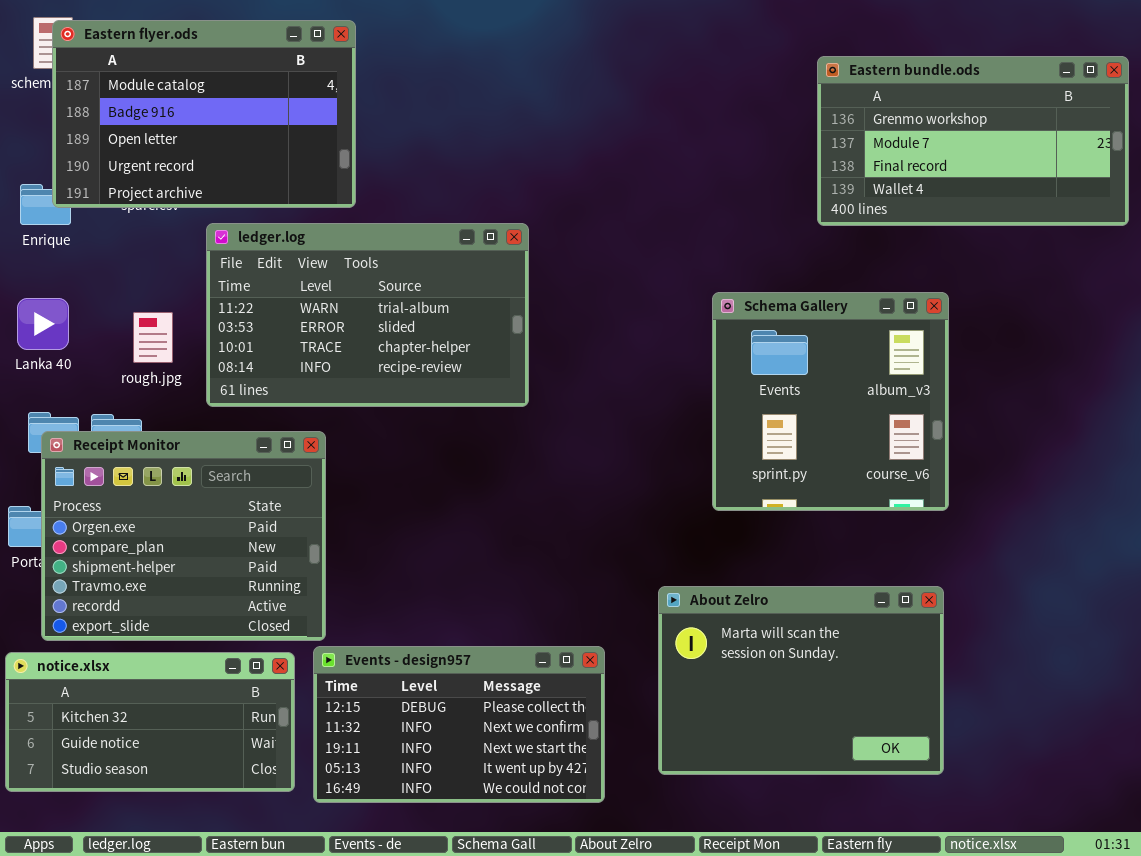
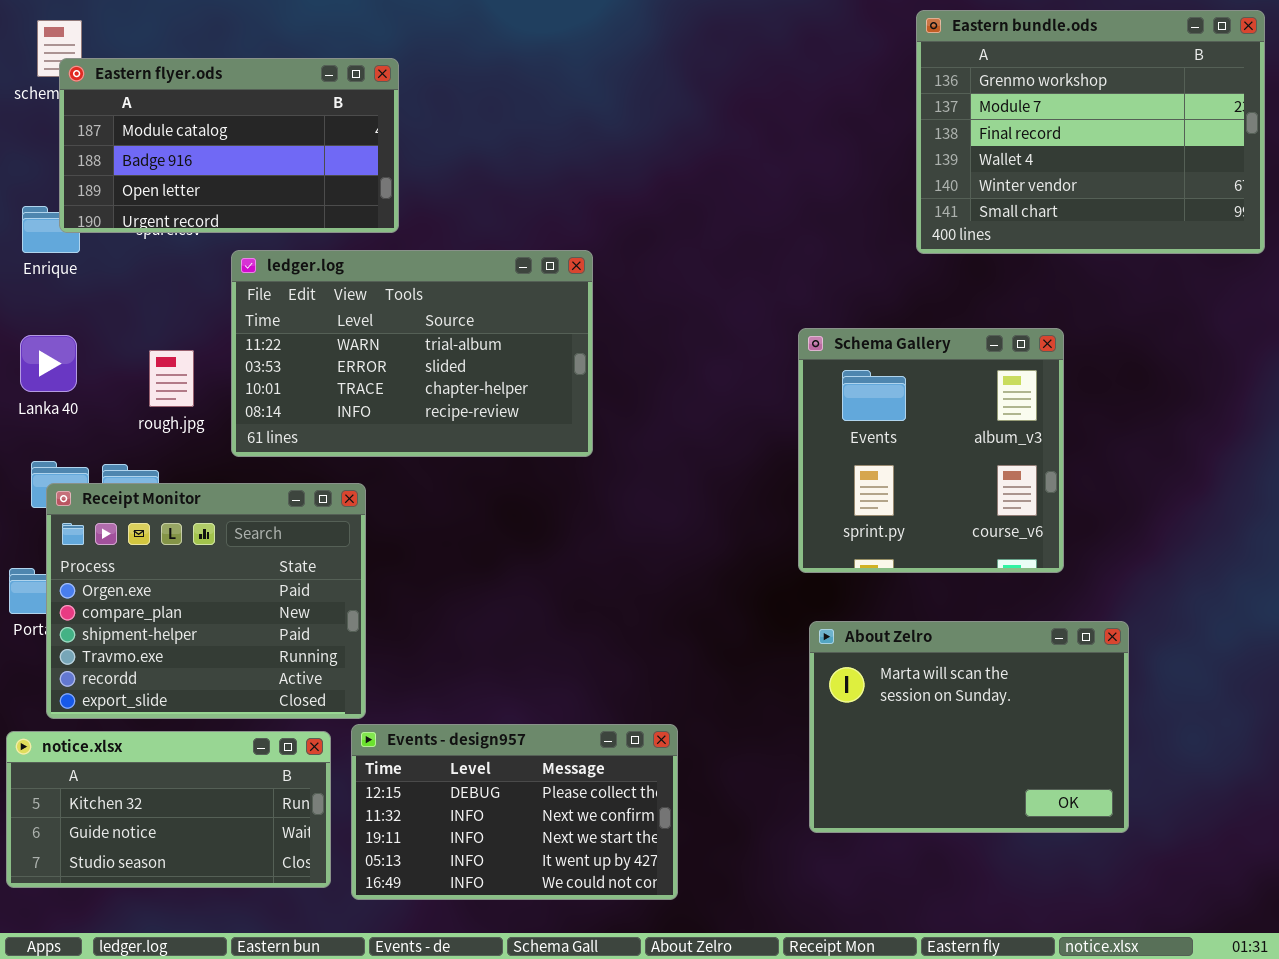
Eastern flyer.ods: [52,20,356,208] -> [59,58,399,233], resized
Eastern bundle.ods: [817,56,1129,226] -> [916,10,1265,254], resized
About Zelro: [658,586,944,775] -> [809,621,1129,833], moved

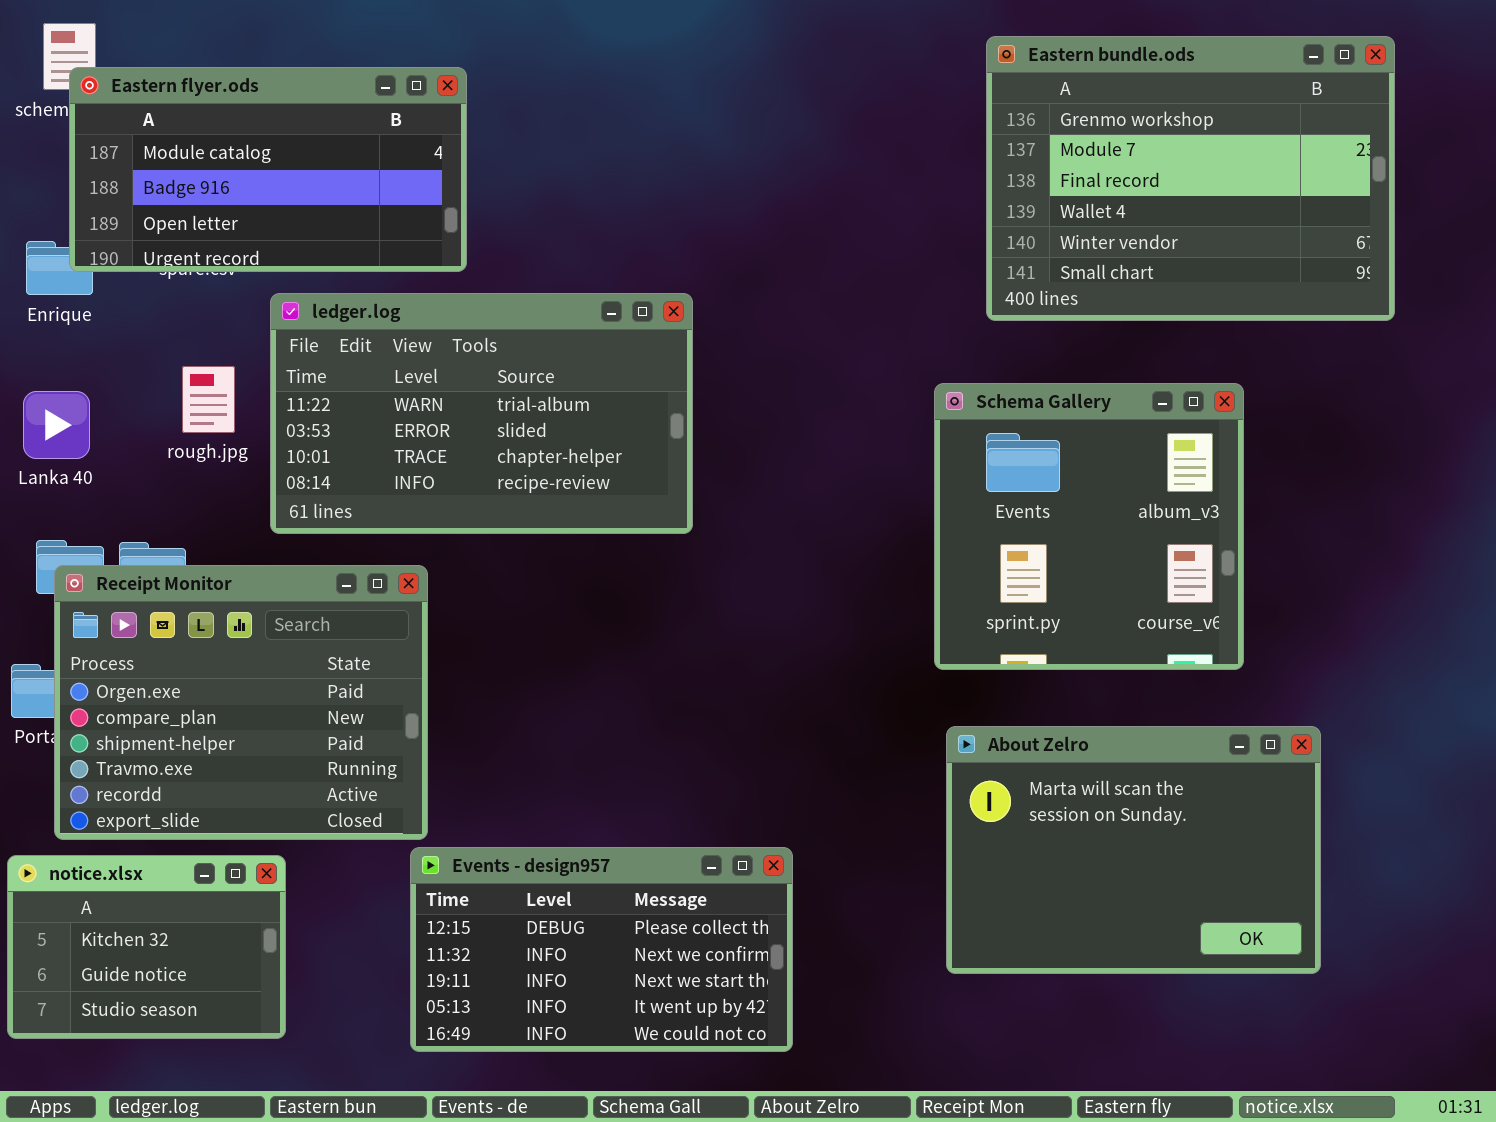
Eastern bundle.ods: [916,10,1265,254] -> [986,36,1395,321], moved
rough.jpg: [149,350,194,407] -> [182,366,235,433], moved
notice.xlsx: [6,731,331,888] -> [7,855,286,1039], resized

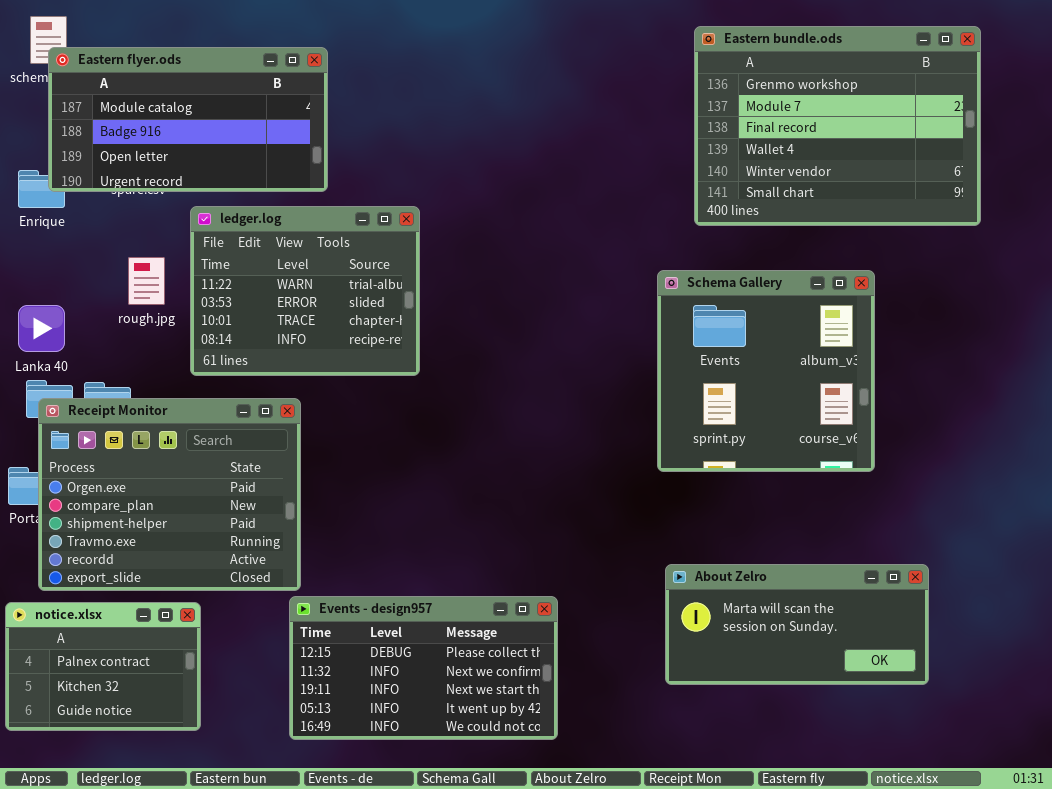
ledger.log: [270,293,693,534] -> [190,206,420,376], resized
Lanka 40: [23,391,90,459] -> [18,305,65,352], moved
About Zelro: [946,726,1321,974] -> [665,564,929,685], resized
notice.xlsx: [7,855,286,1039] -> [5,602,201,731], scrolled up 1 row

